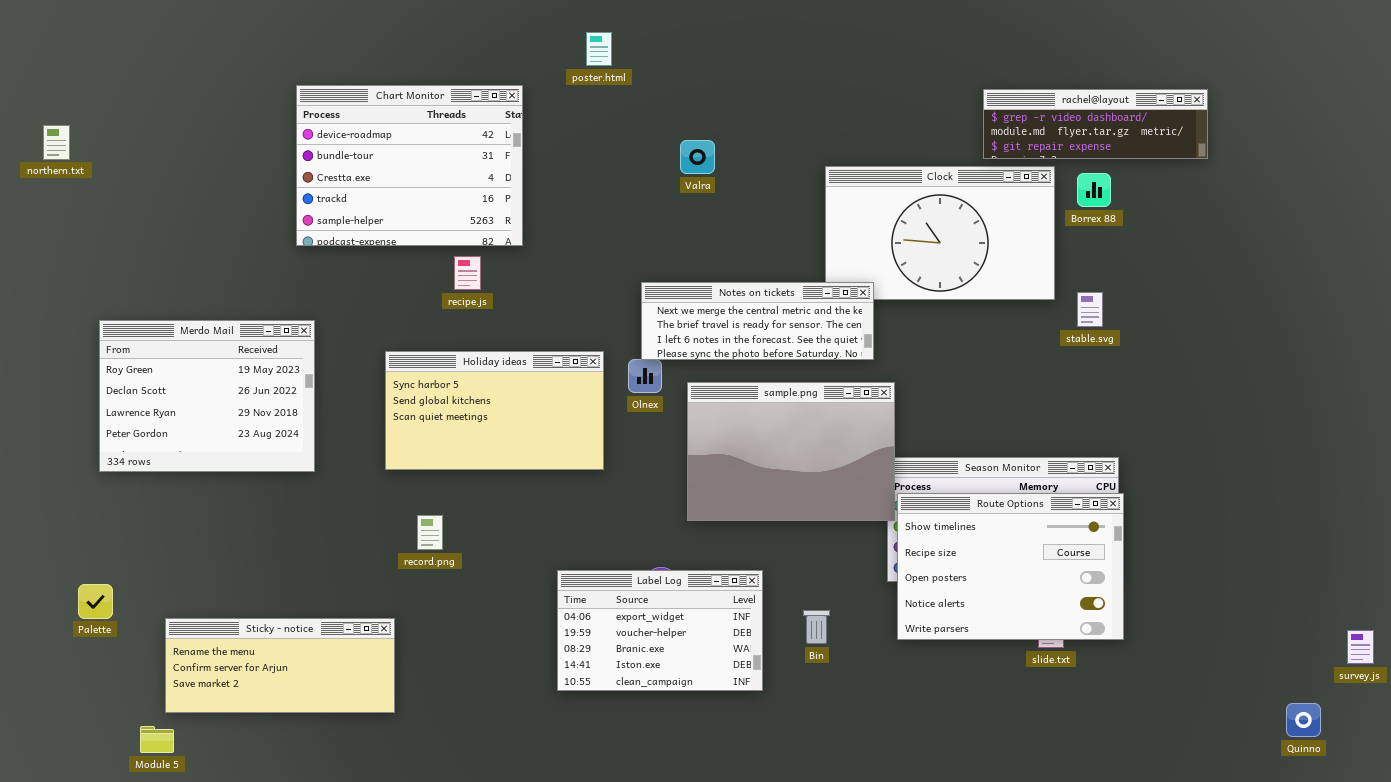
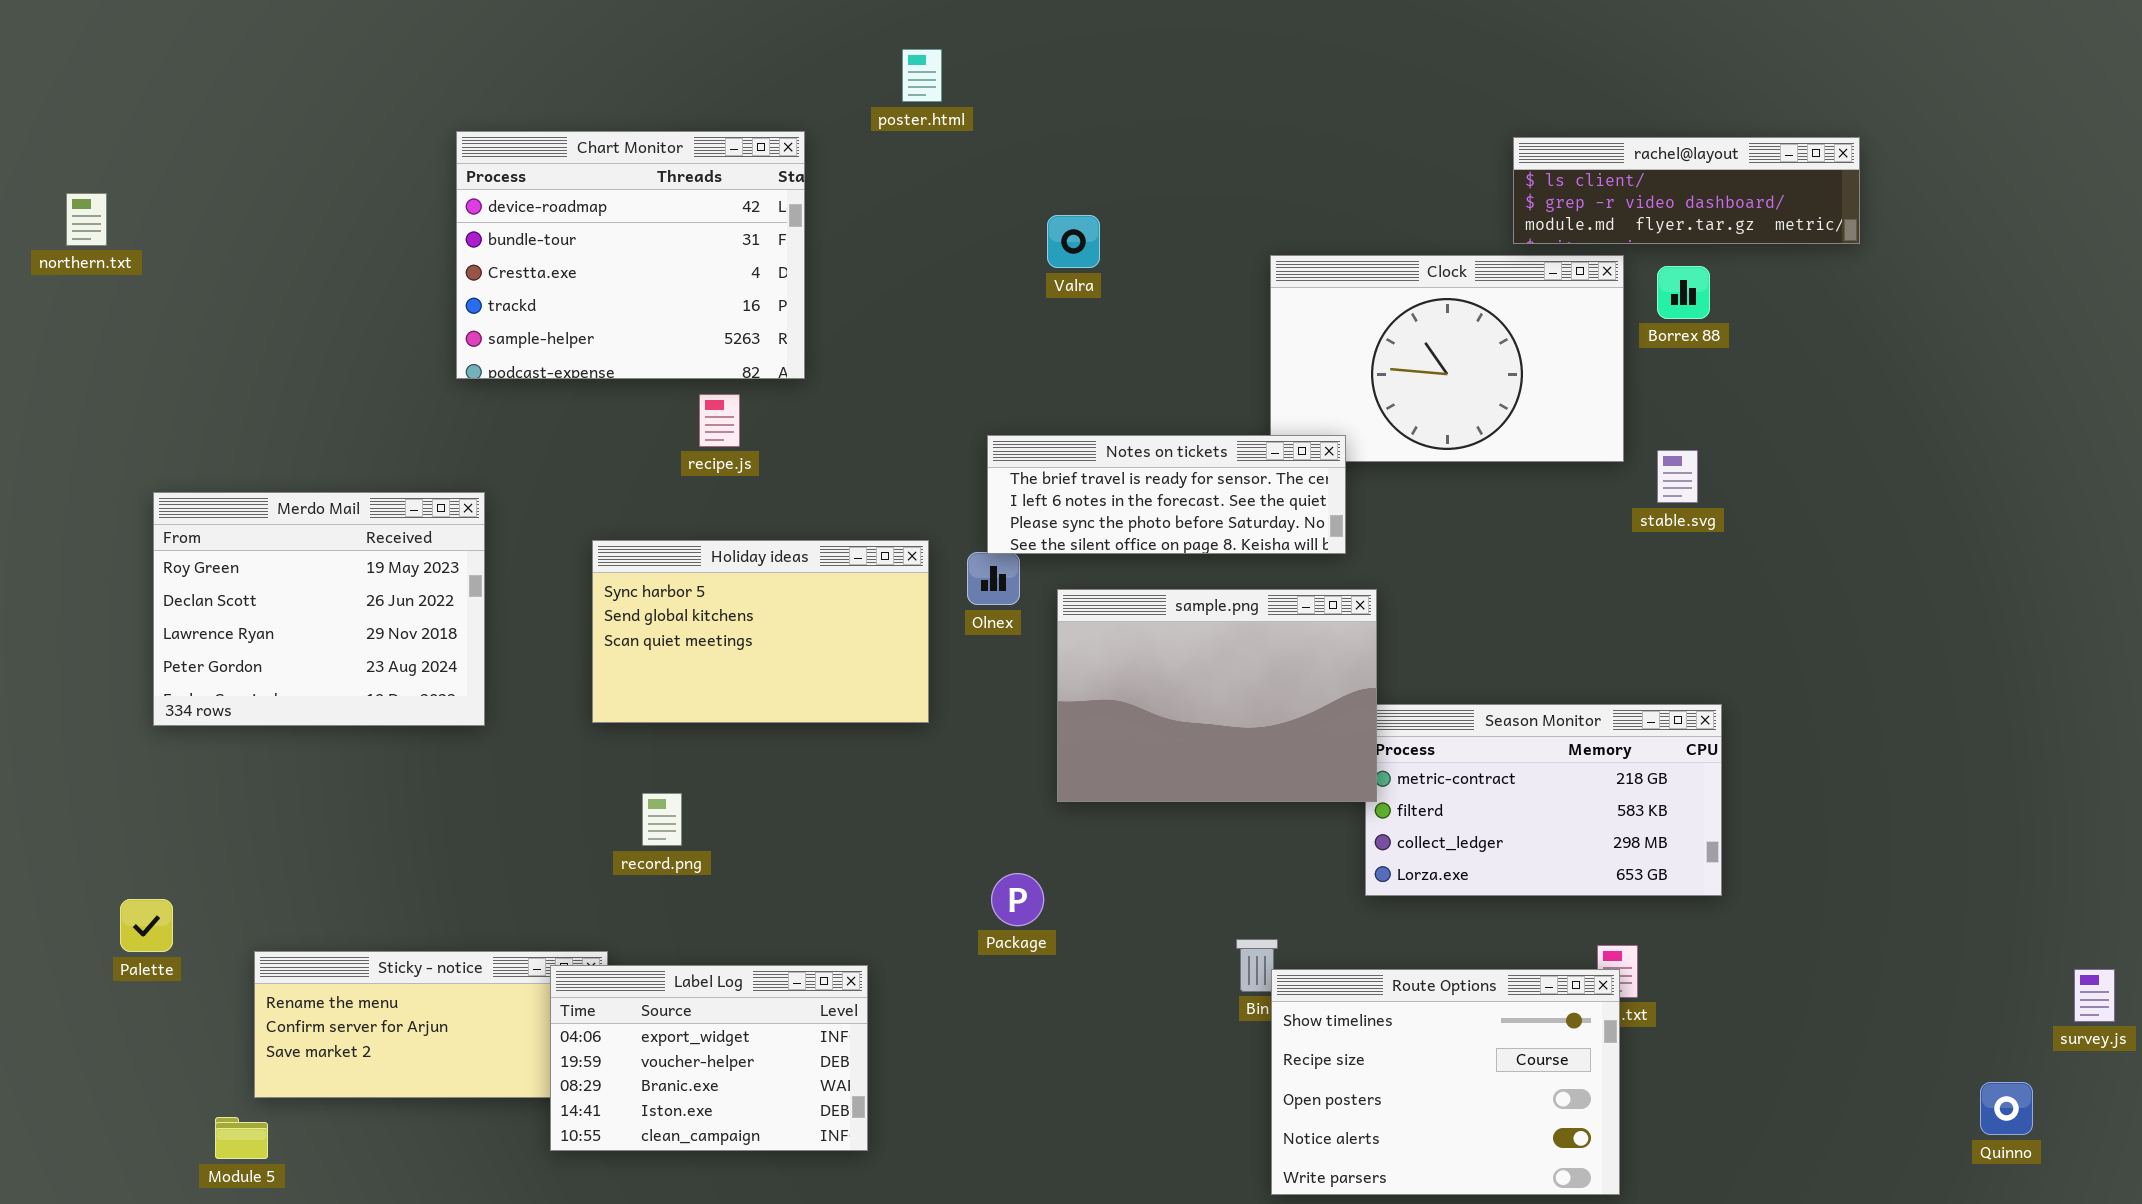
rachel@layout: [983,89,1208,159] -> [1513,137,1860,244], scrolled up 1 row
Notes on tickets: [641,282,874,360] -> [987,435,1346,554], scrolled down 1 row
Route Options: [897,493,1124,640] -> [1271,969,1620,1195], moved
Label Log: [557,570,763,691] -> [550,965,868,1151], moved

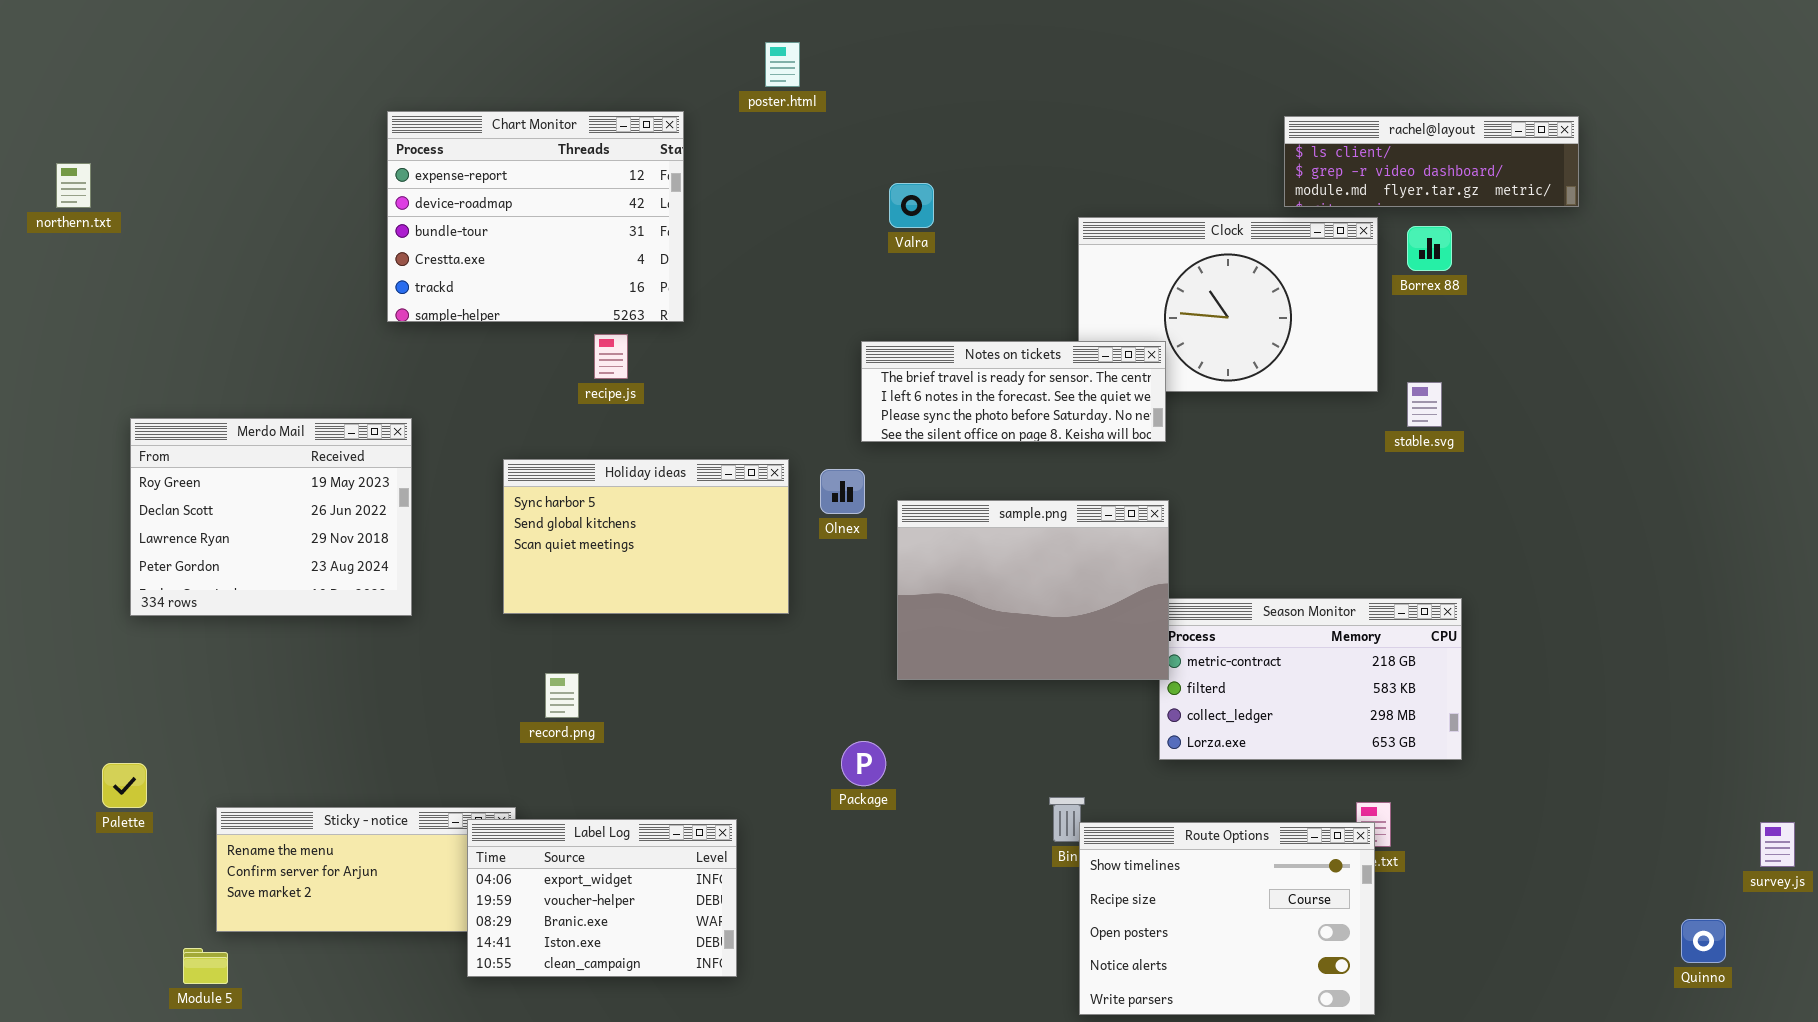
Chart Monitor: [456,131,805,379] -> [387,111,684,322], scrolled up 1 row
Notes on tickets: [987,435,1346,554] -> [861,341,1166,442], moved

